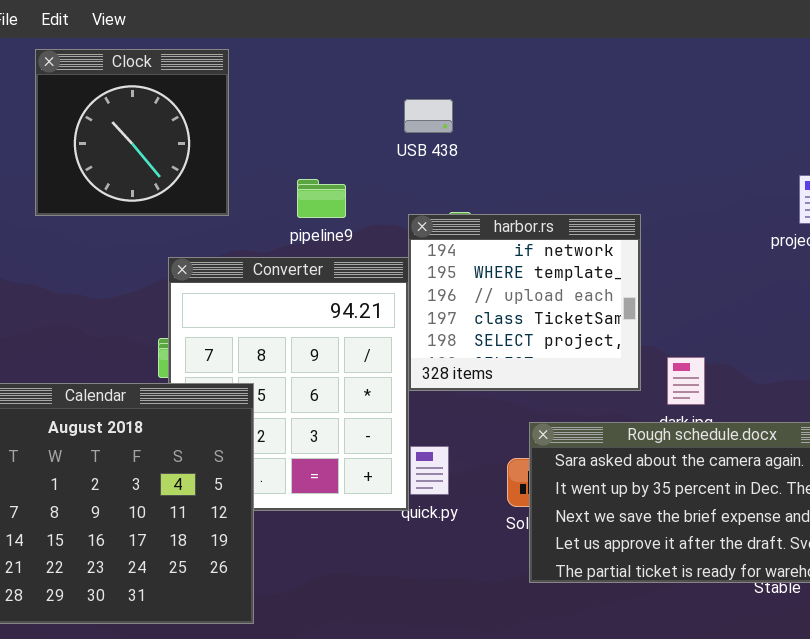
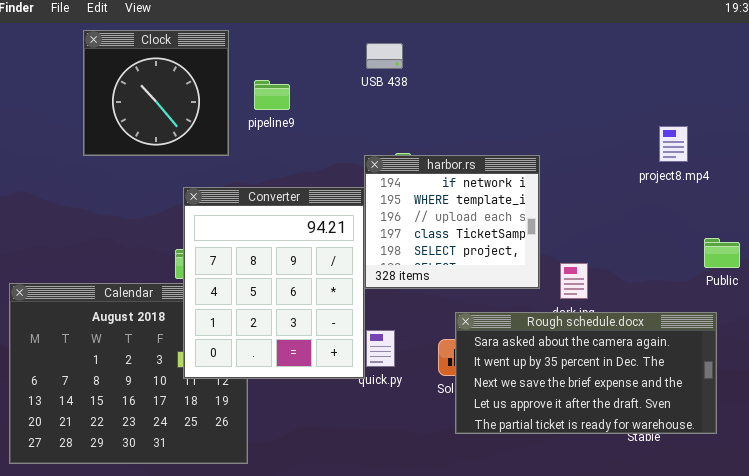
USB 438: [404,99,453,133] -> [366,43,403,69], moved
pipeline9: [297,179,346,218] -> [254,80,290,110], moved
Converter: [168,257,409,511] -> [183,187,365,379], raised

